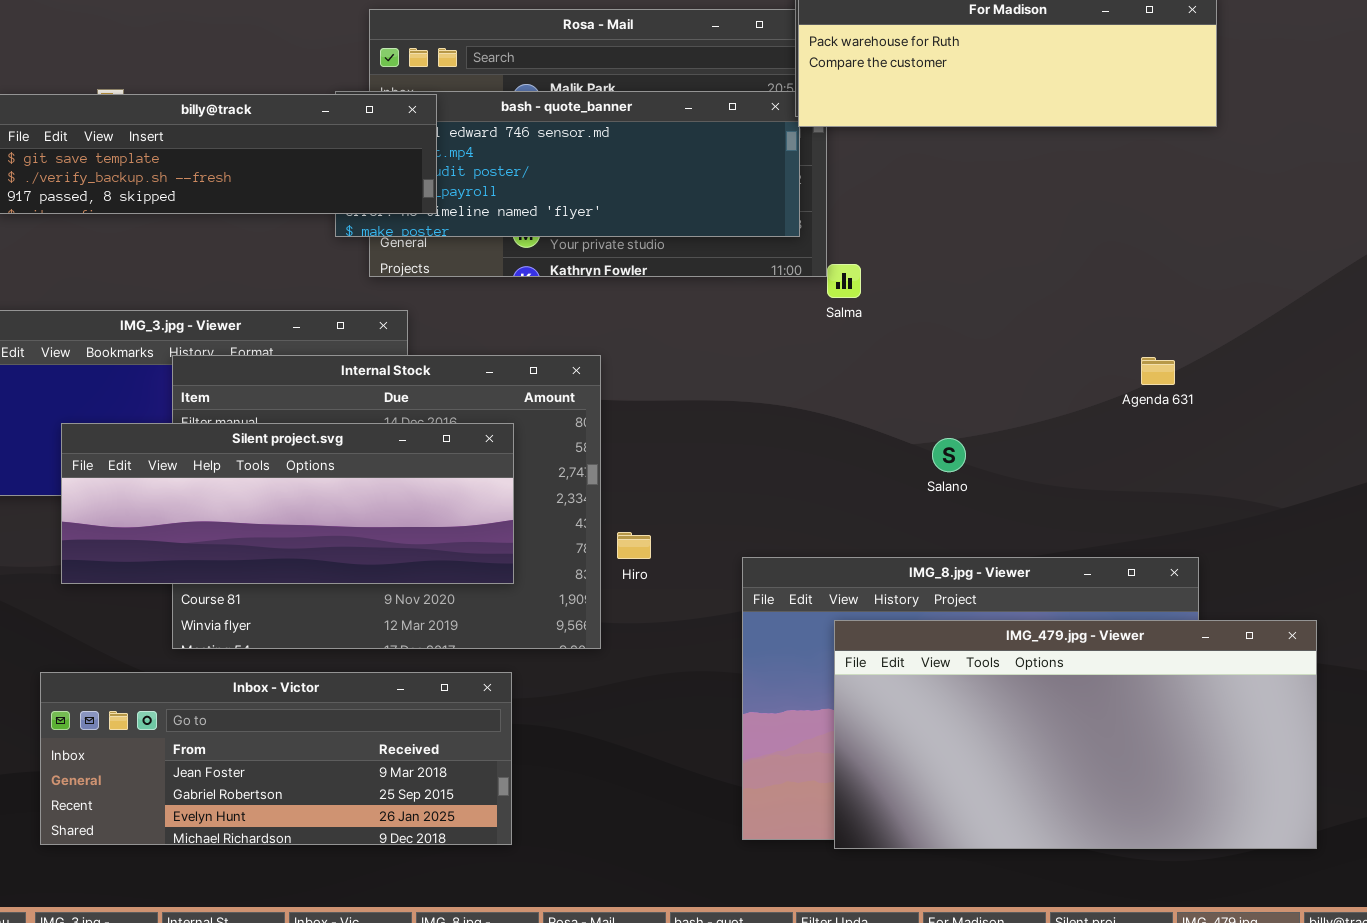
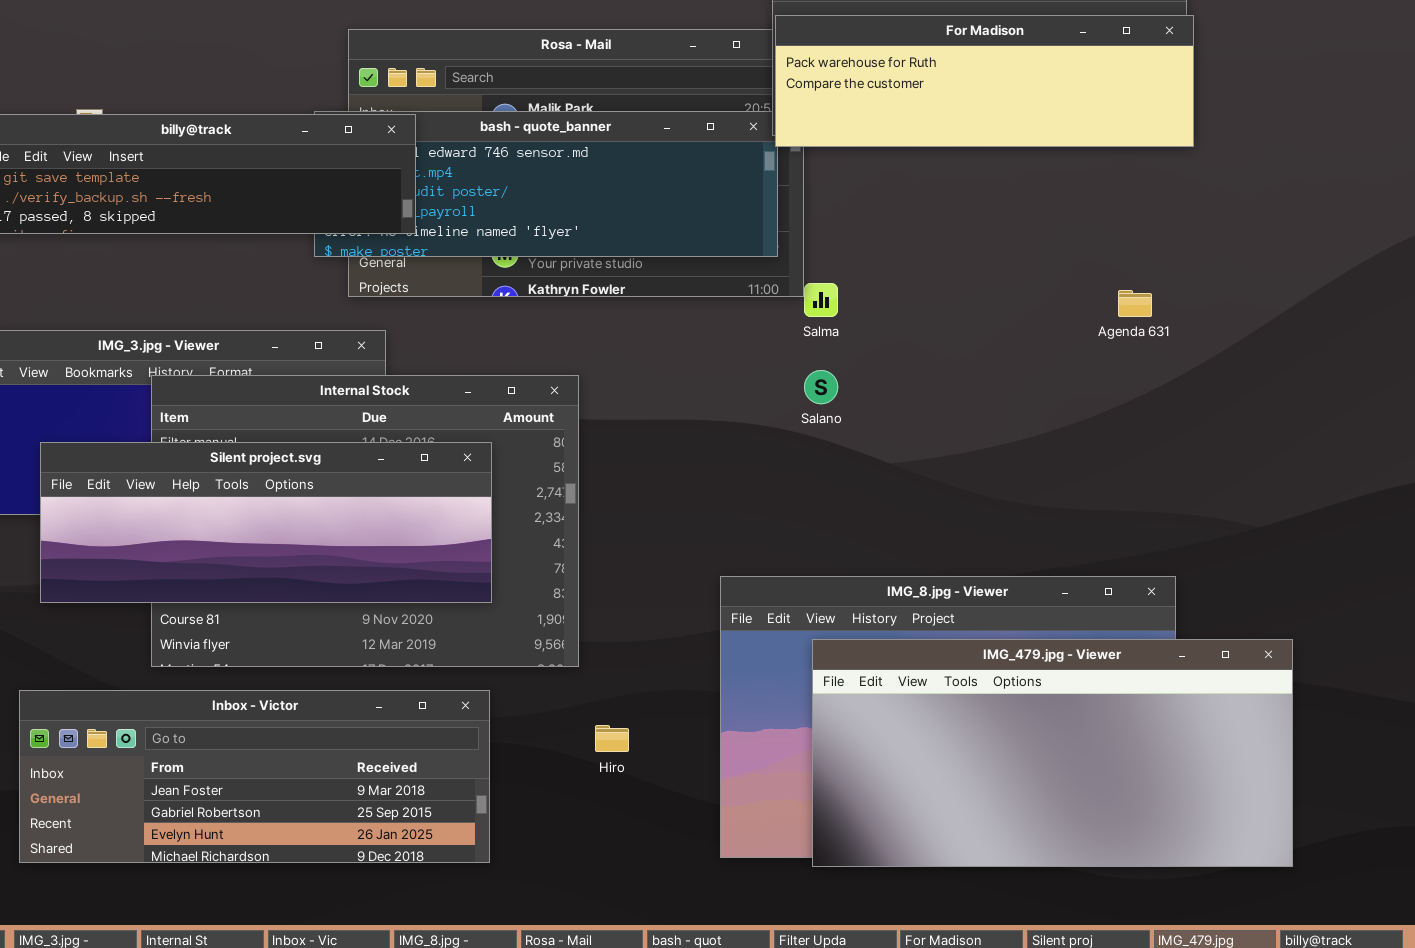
Agenda 631: [1141,357,1175,385] -> [1118,290,1152,317], moved
Salano: [932,438,966,472] -> [804,370,838,404], moved
Hiro: [617,532,651,559] -> [595,725,629,752], moved

